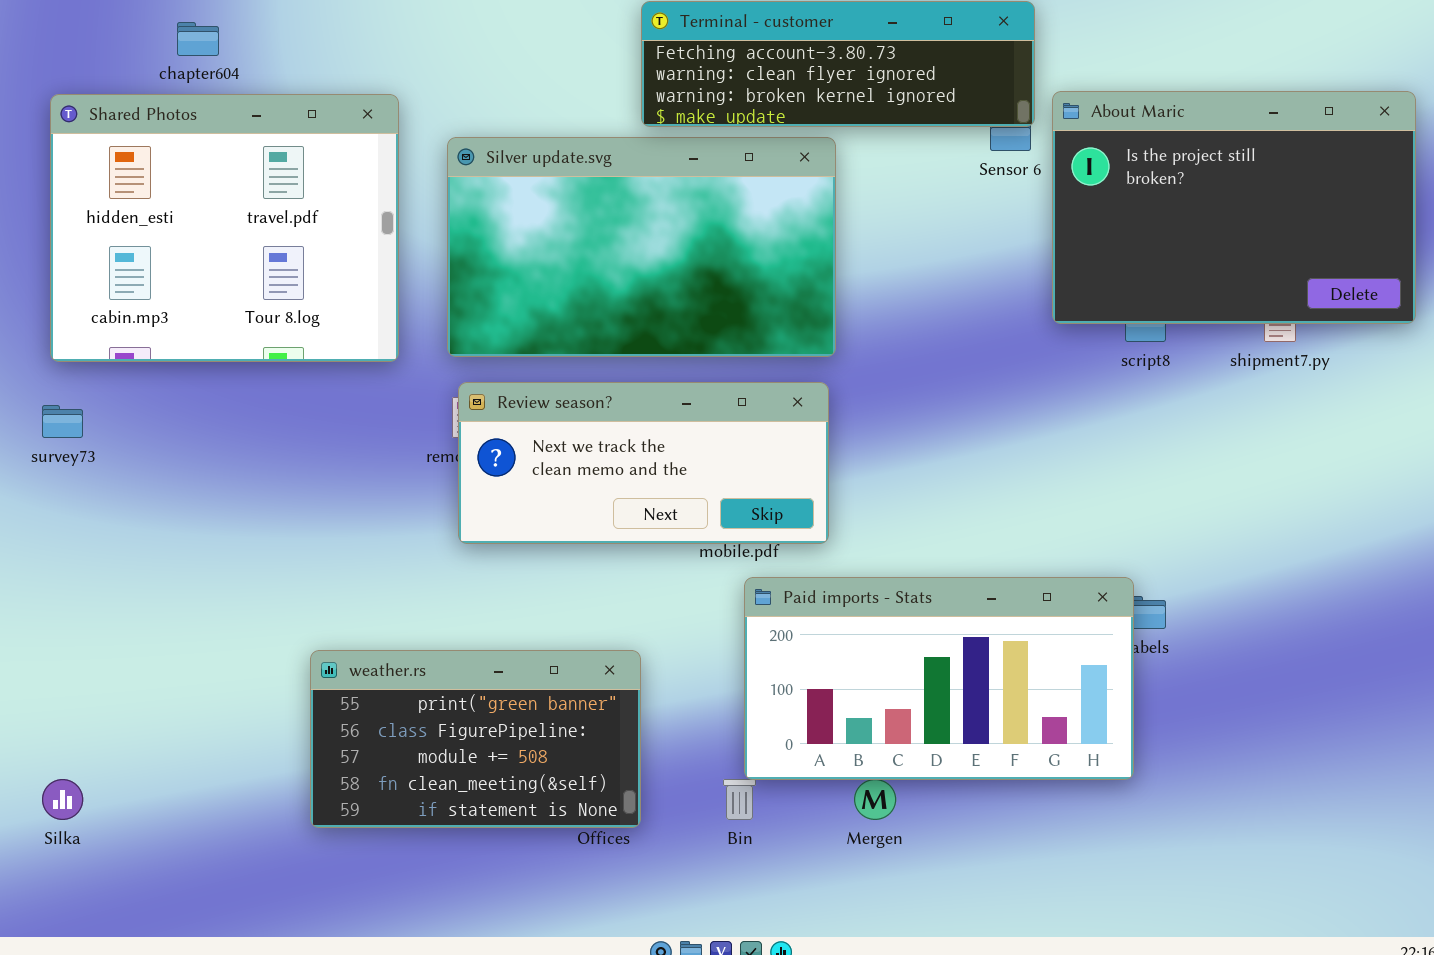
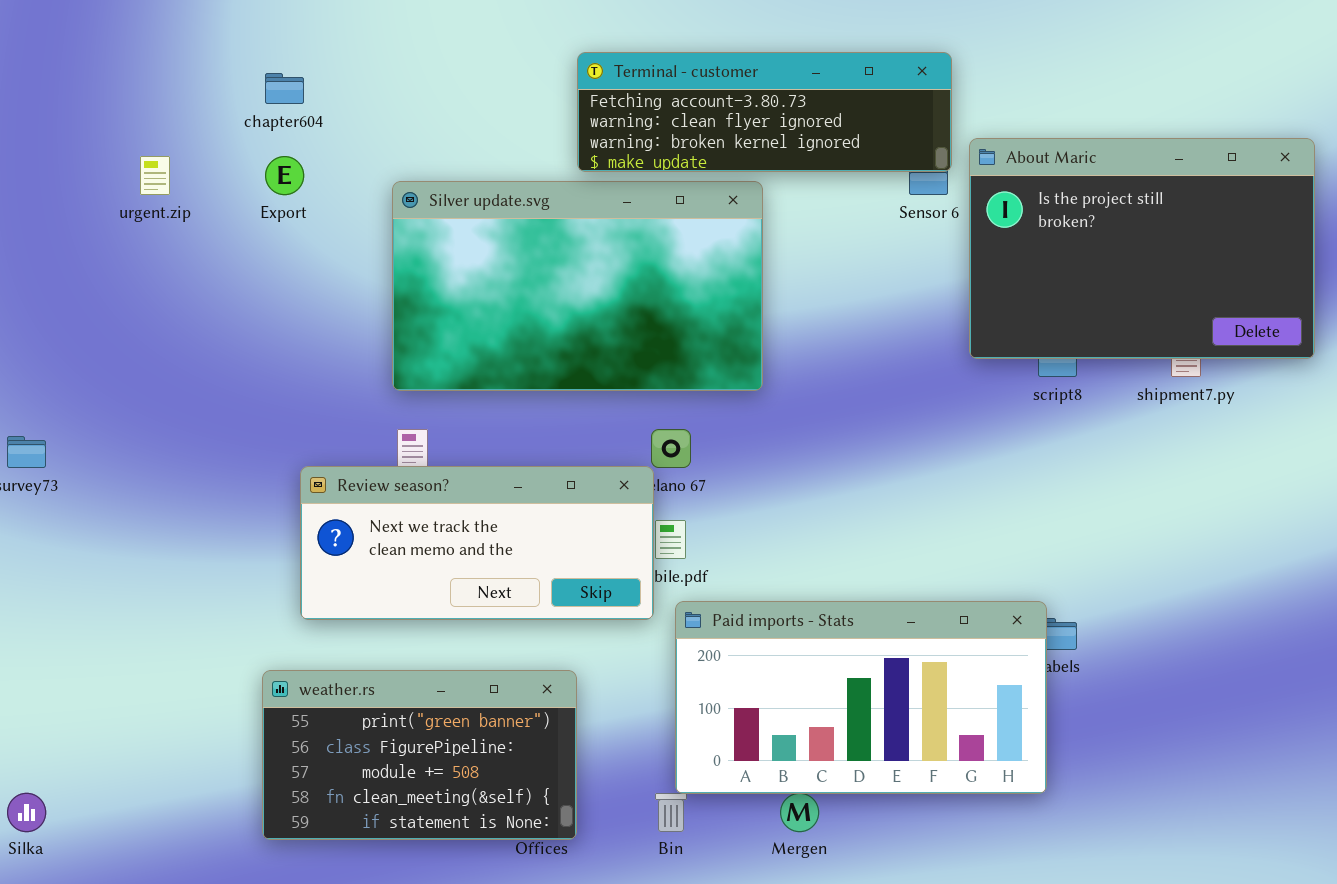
chapter604: [177,22,219,56] -> [265,73,304,104], moved
Shared Photos: [50,94,399,362] -> none, closed
Review season?: [458,382,829,544] -> [300,466,654,620], moved

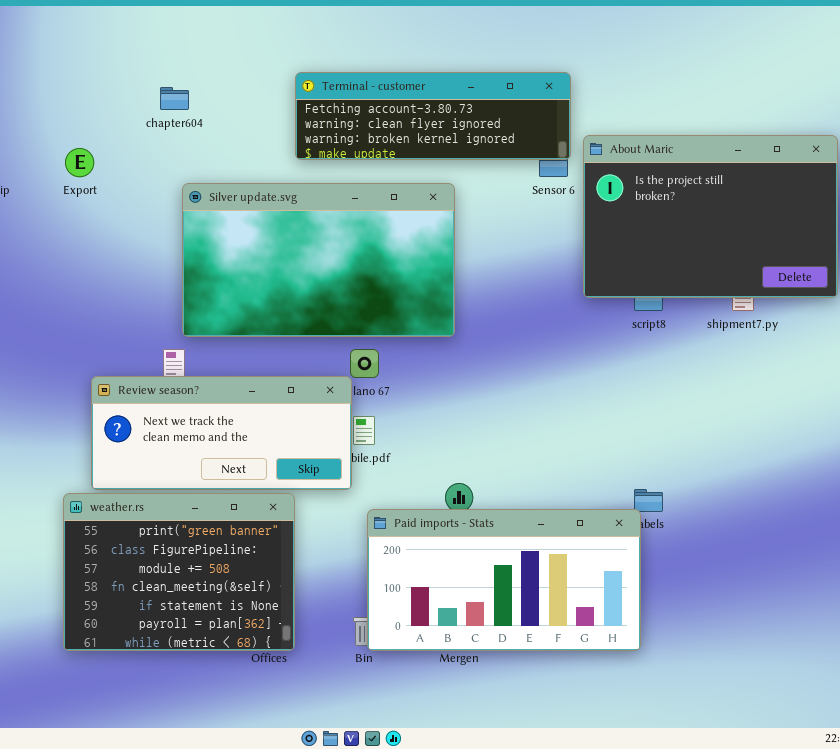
chapter604: [265,73,304,104] -> [160,87,189,110], moved
Silver update.svg: [392,181,763,391] -> [182,183,455,337], moved
Paid imports - Stats: [675,601,1047,794] -> [367,509,641,651], moved
weather.rs: [262,670,577,840] -> [63,493,295,651], resized

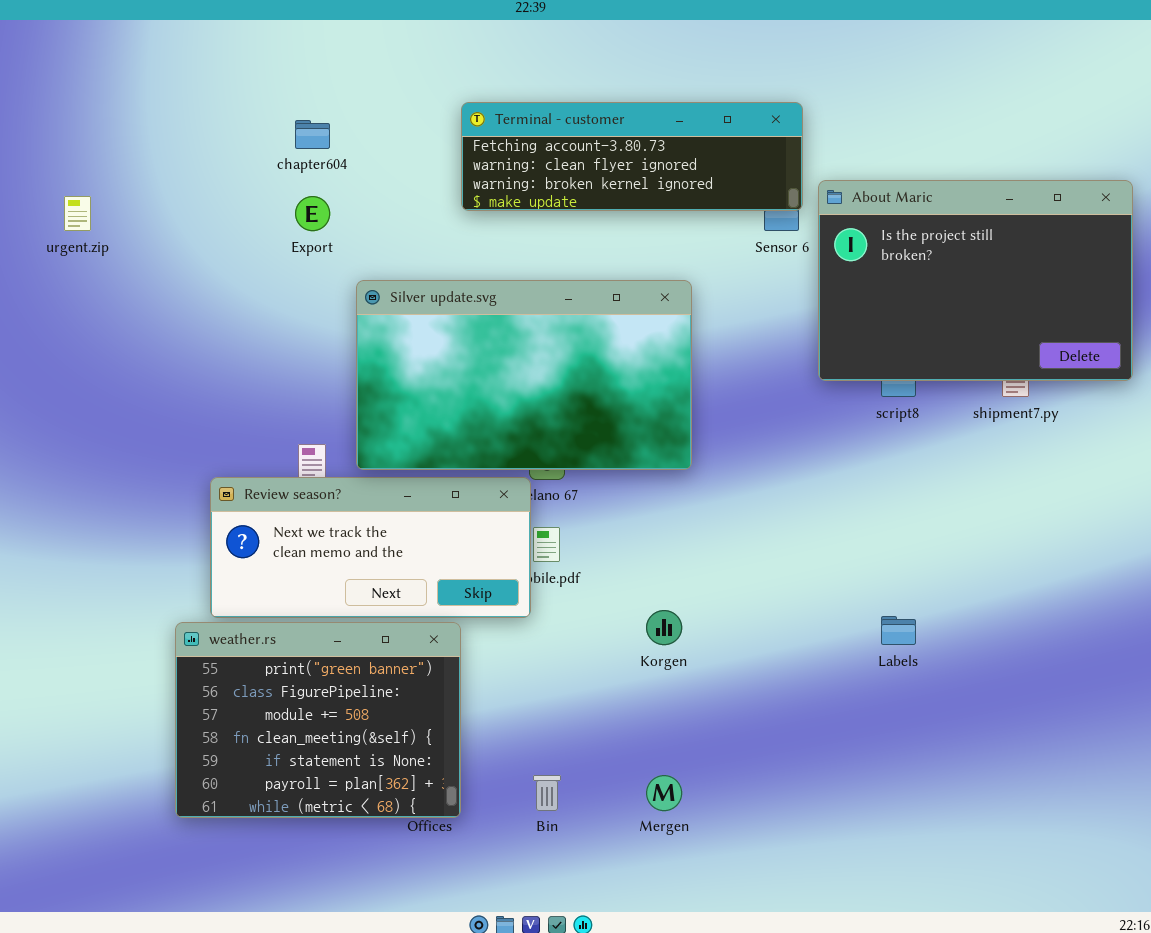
Export: [65,148,94,177] -> [295,196,330,231], moved
Silver update.svg: [182,183,455,337] -> [356,280,692,470], moved
Paid imports - Stats: [367,509,641,651] -> none, closed

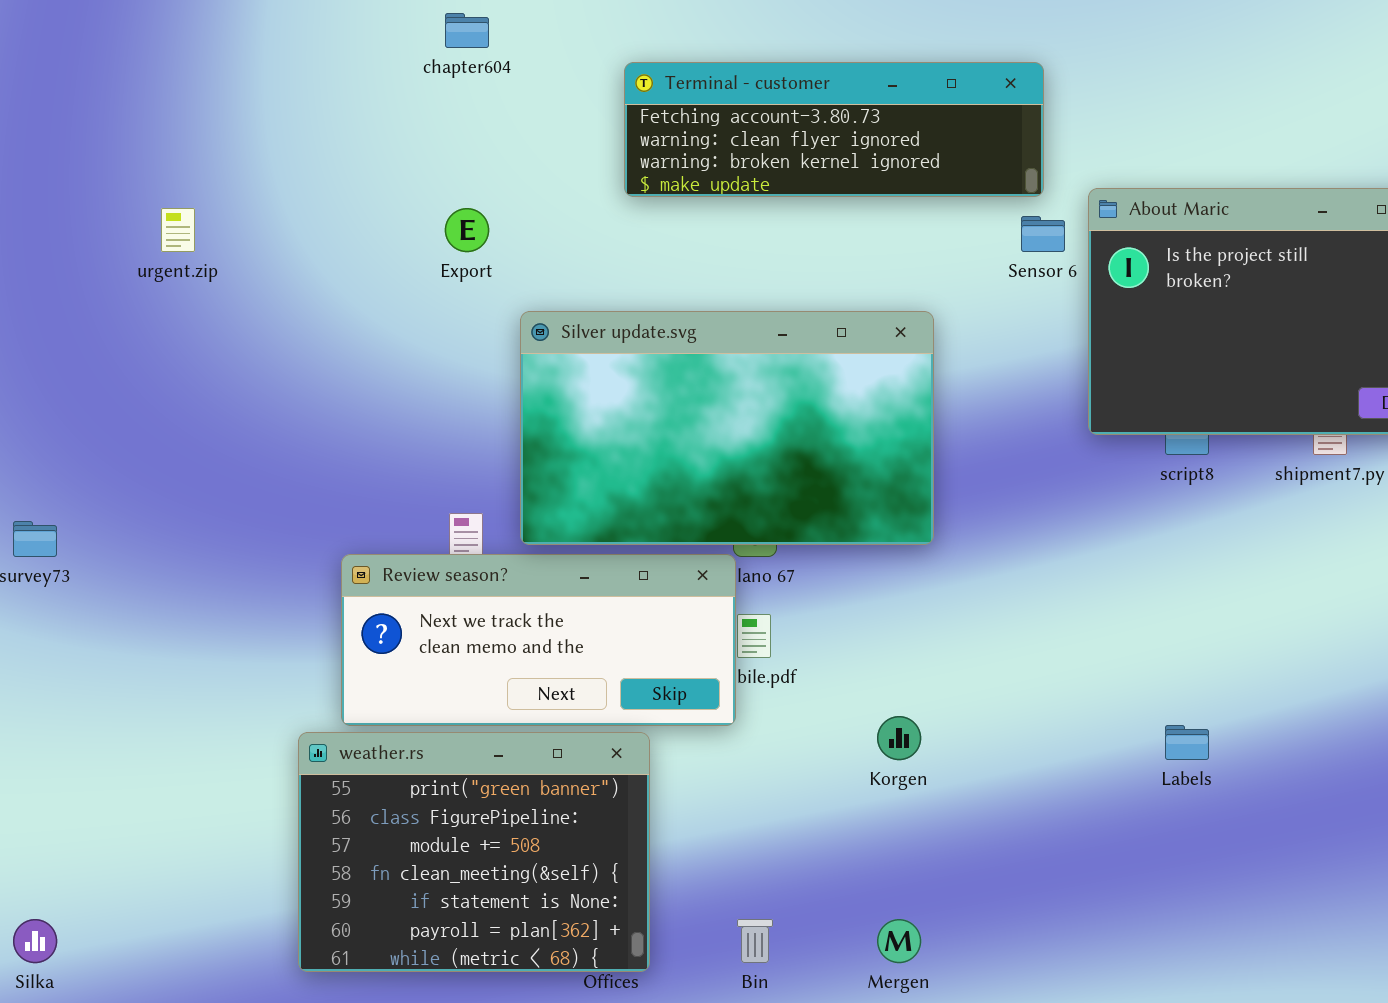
Terminal - customer: [461,102,803,211] -> [624,62,1044,197], moved
chapter604: [295,120,330,149] -> [445,13,489,48], moved

